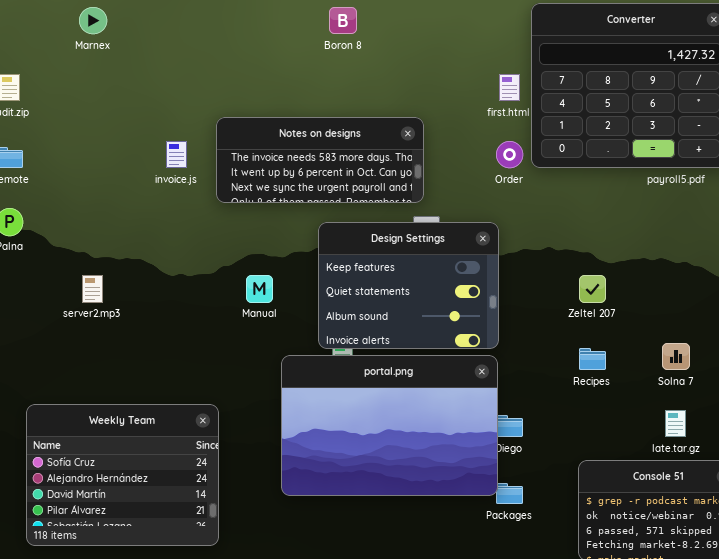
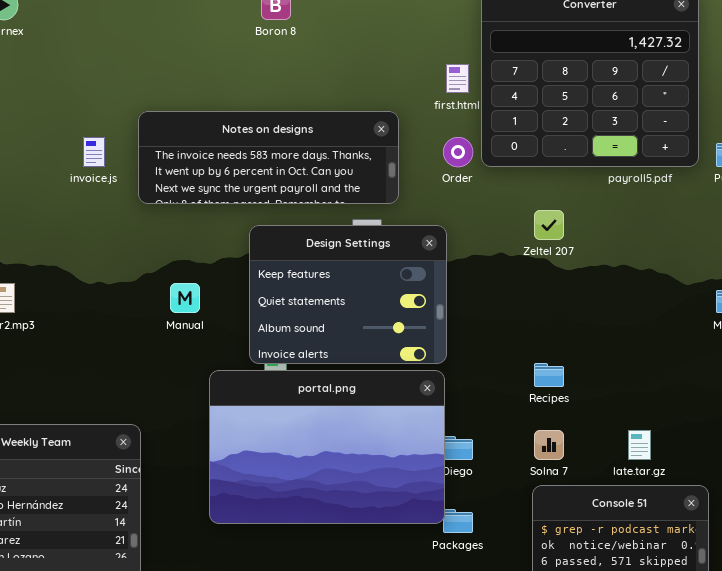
Notes on designs: [216,117,424,203] -> [138,111,399,204], resized
Zeltel 207: [579,275,606,303] -> [534,210,564,240], moved
Solna 7: [662,343,690,370] -> [534,430,564,460], moved

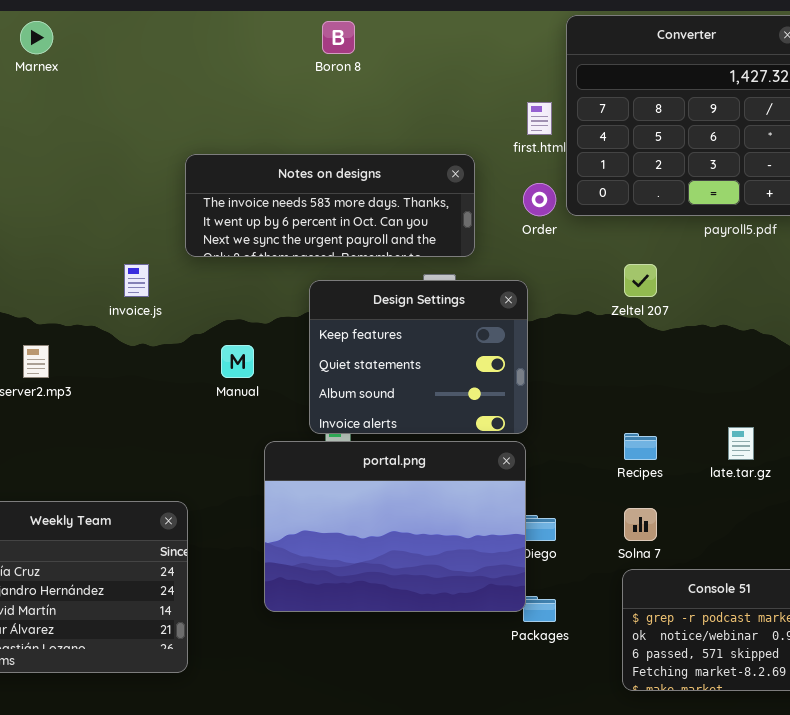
invoice.js: [83,137,105,167] -> [124,264,149,297], moved
late.tar.gz: [628,430,651,460] -> [728,427,754,460], moved

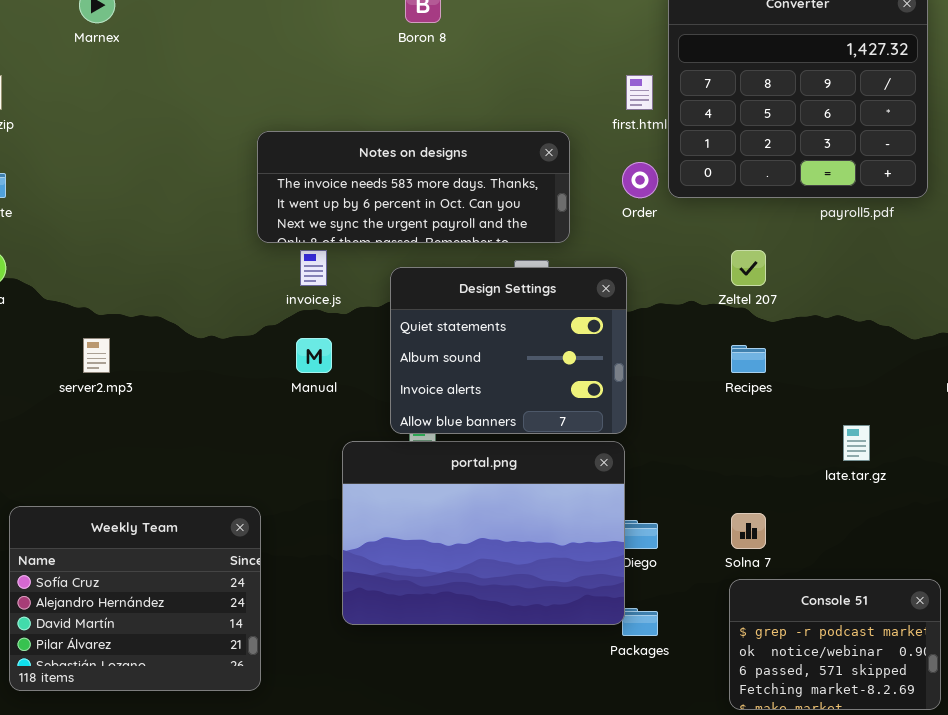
invoice.js: [124,264,149,297] -> [300,250,327,286], moved
Design Settings: [309,280,528,434] -> [390,267,627,434], scrolled down 1 row
Recipes: [624,433,657,460] -> [731,345,766,373], moved

